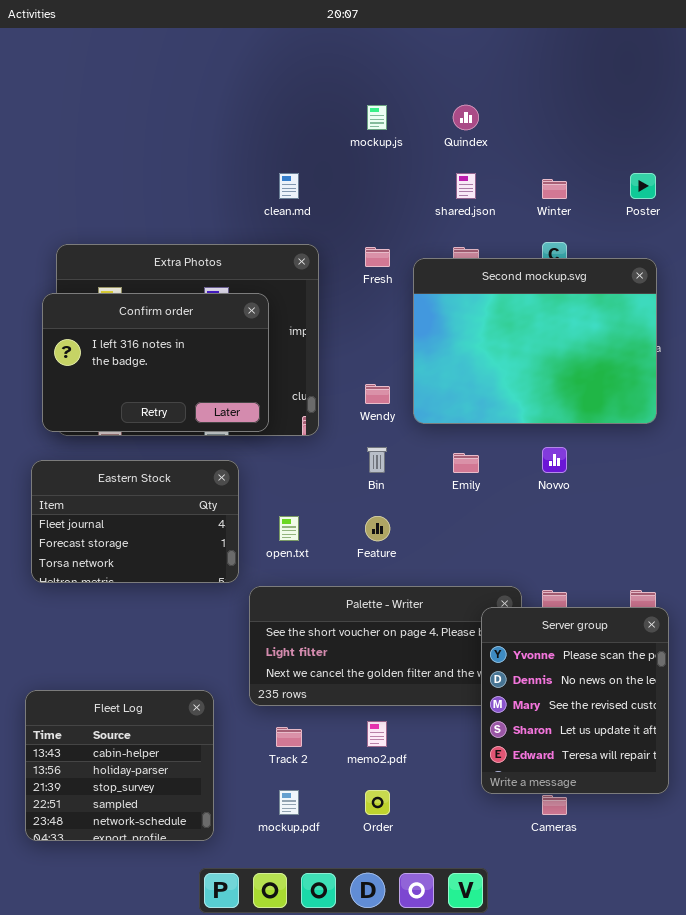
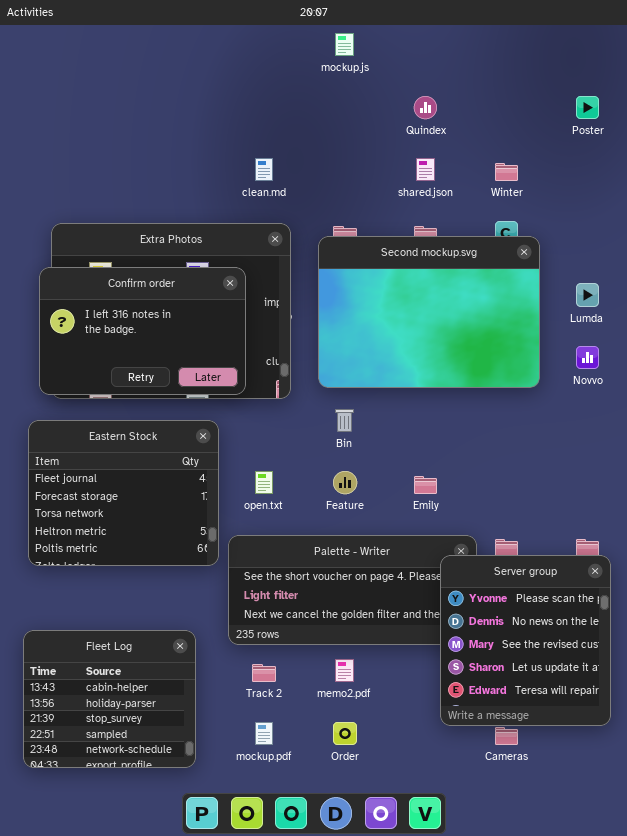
mockup.js: [367,105,387,130] -> [335,33,354,56], moved
Poster: [630,173,656,199] -> [576,96,599,119], moved
Second mockup.svg: [413,258,657,424] -> [318,236,540,388], moved
Novvo: [542,447,567,473] -> [576,346,599,369], moved
Emily: [453,453,479,473] -> [414,476,437,494], moved
Eastern Stock: [31,460,239,583] -> [28,420,219,566], resized

